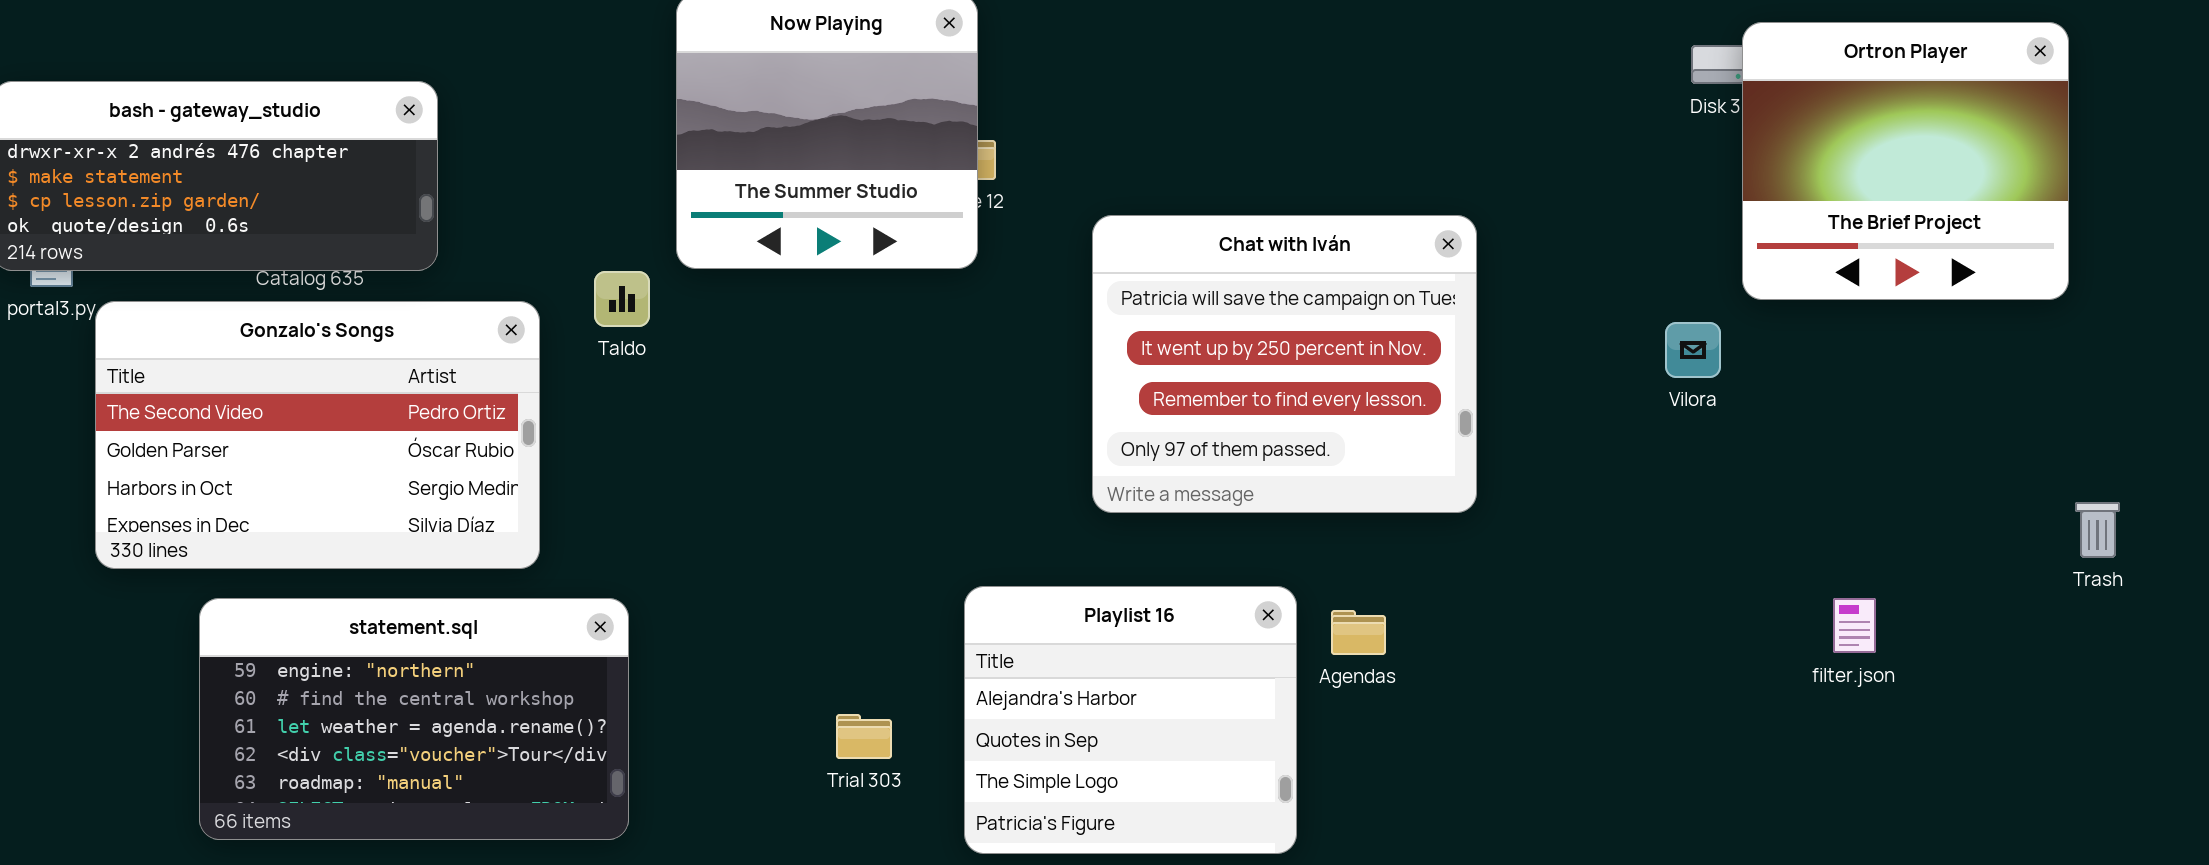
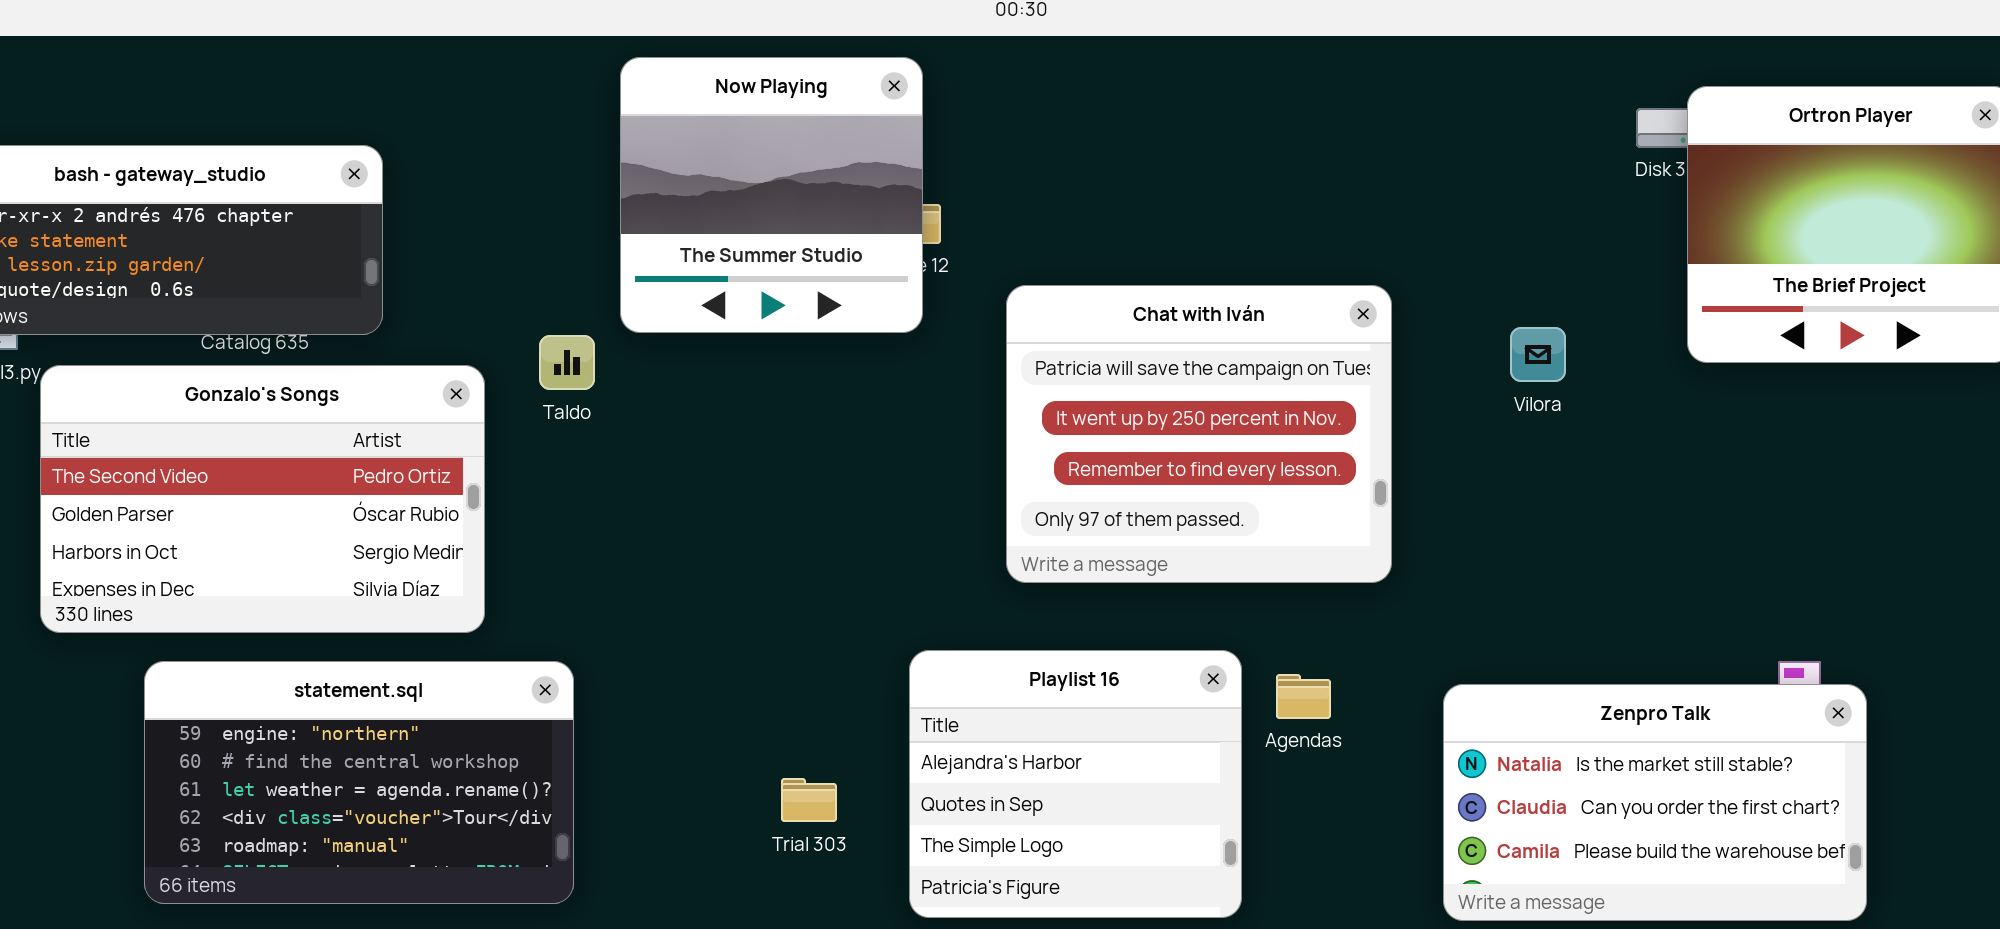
Chat with Iván: [1092,215,1477,513] -> [1006,285,1392,583], moved
Vilora: [1665,322,1721,378] -> [1510,327,1566,382], moved
Zenpro Talk: none -> [1443,684,1867,921], opened

